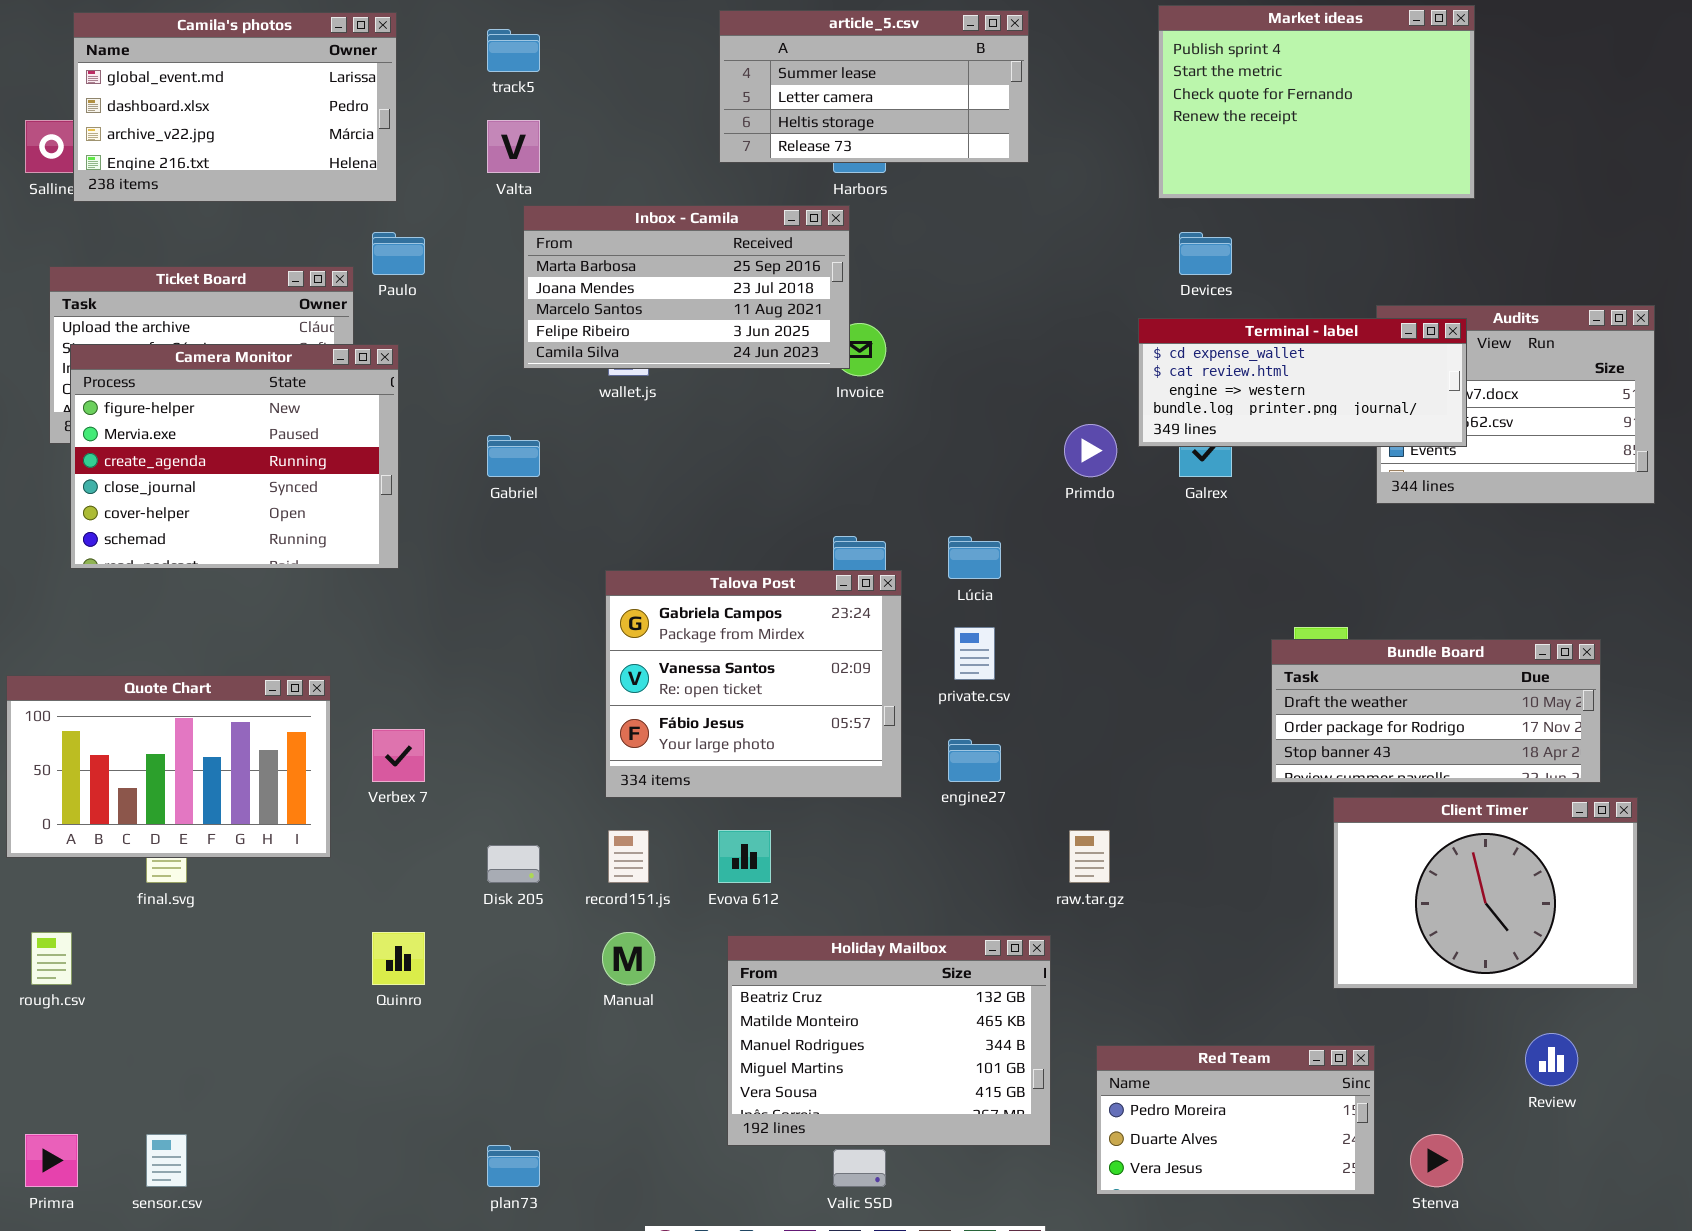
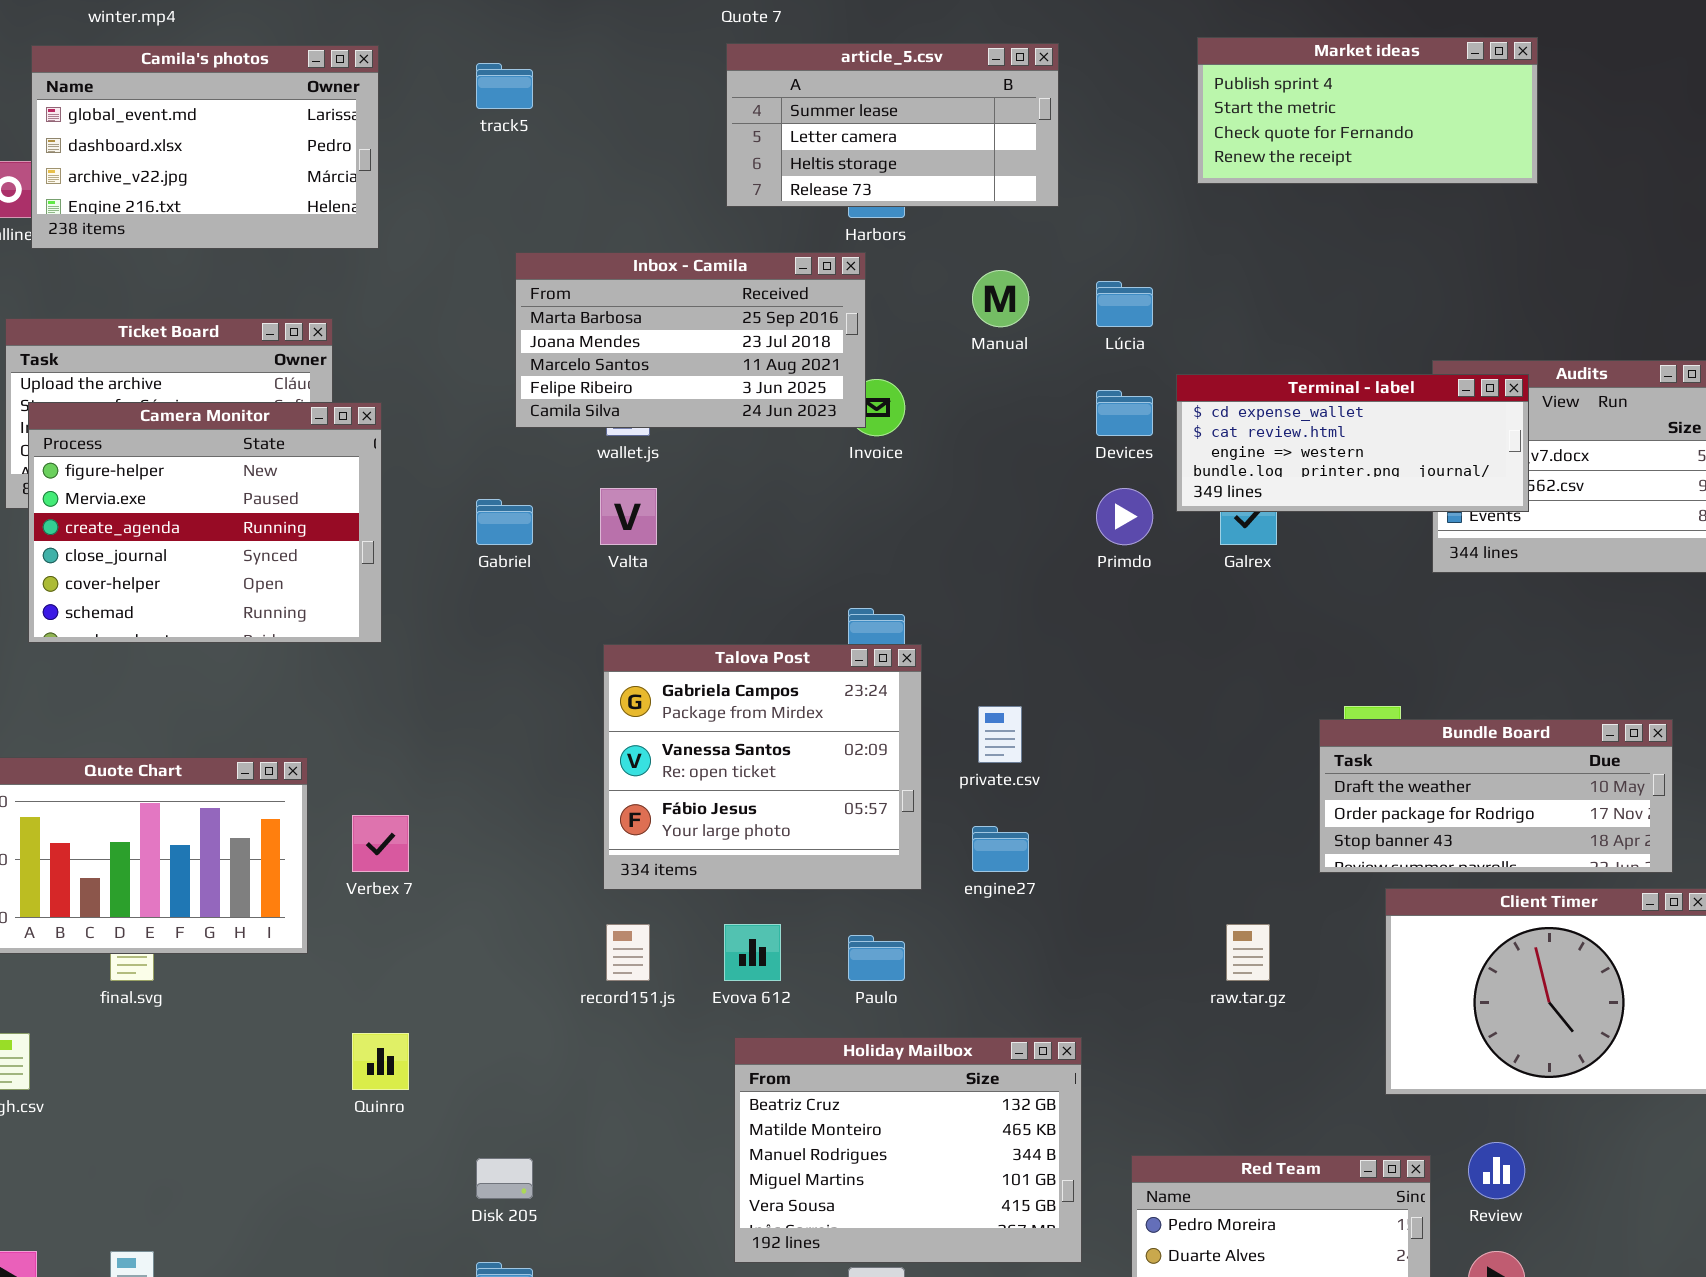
Market ideas: [1158,5,1475,199] -> [1197,37,1538,184], resized
Valta: [487,120,540,173] -> [600,488,657,545], moved
Paulo: [372,232,425,275] -> [848,935,905,981], moved
Devices: [1179,232,1232,275] -> [1096,390,1153,436], moved
Lúcia: [948,536,1001,579] -> [1096,281,1153,327], moved
raw.tar.gz: [1069,830,1110,883] -> [1226,924,1270,981], moved
Disk 205: [487,845,540,883] -> [476,1158,533,1199], moved
Manual: [602,932,655,985] -> [972,270,1029,327], moved
Review: [1525,1033,1578,1086] -> [1468,1142,1525,1199], moved

